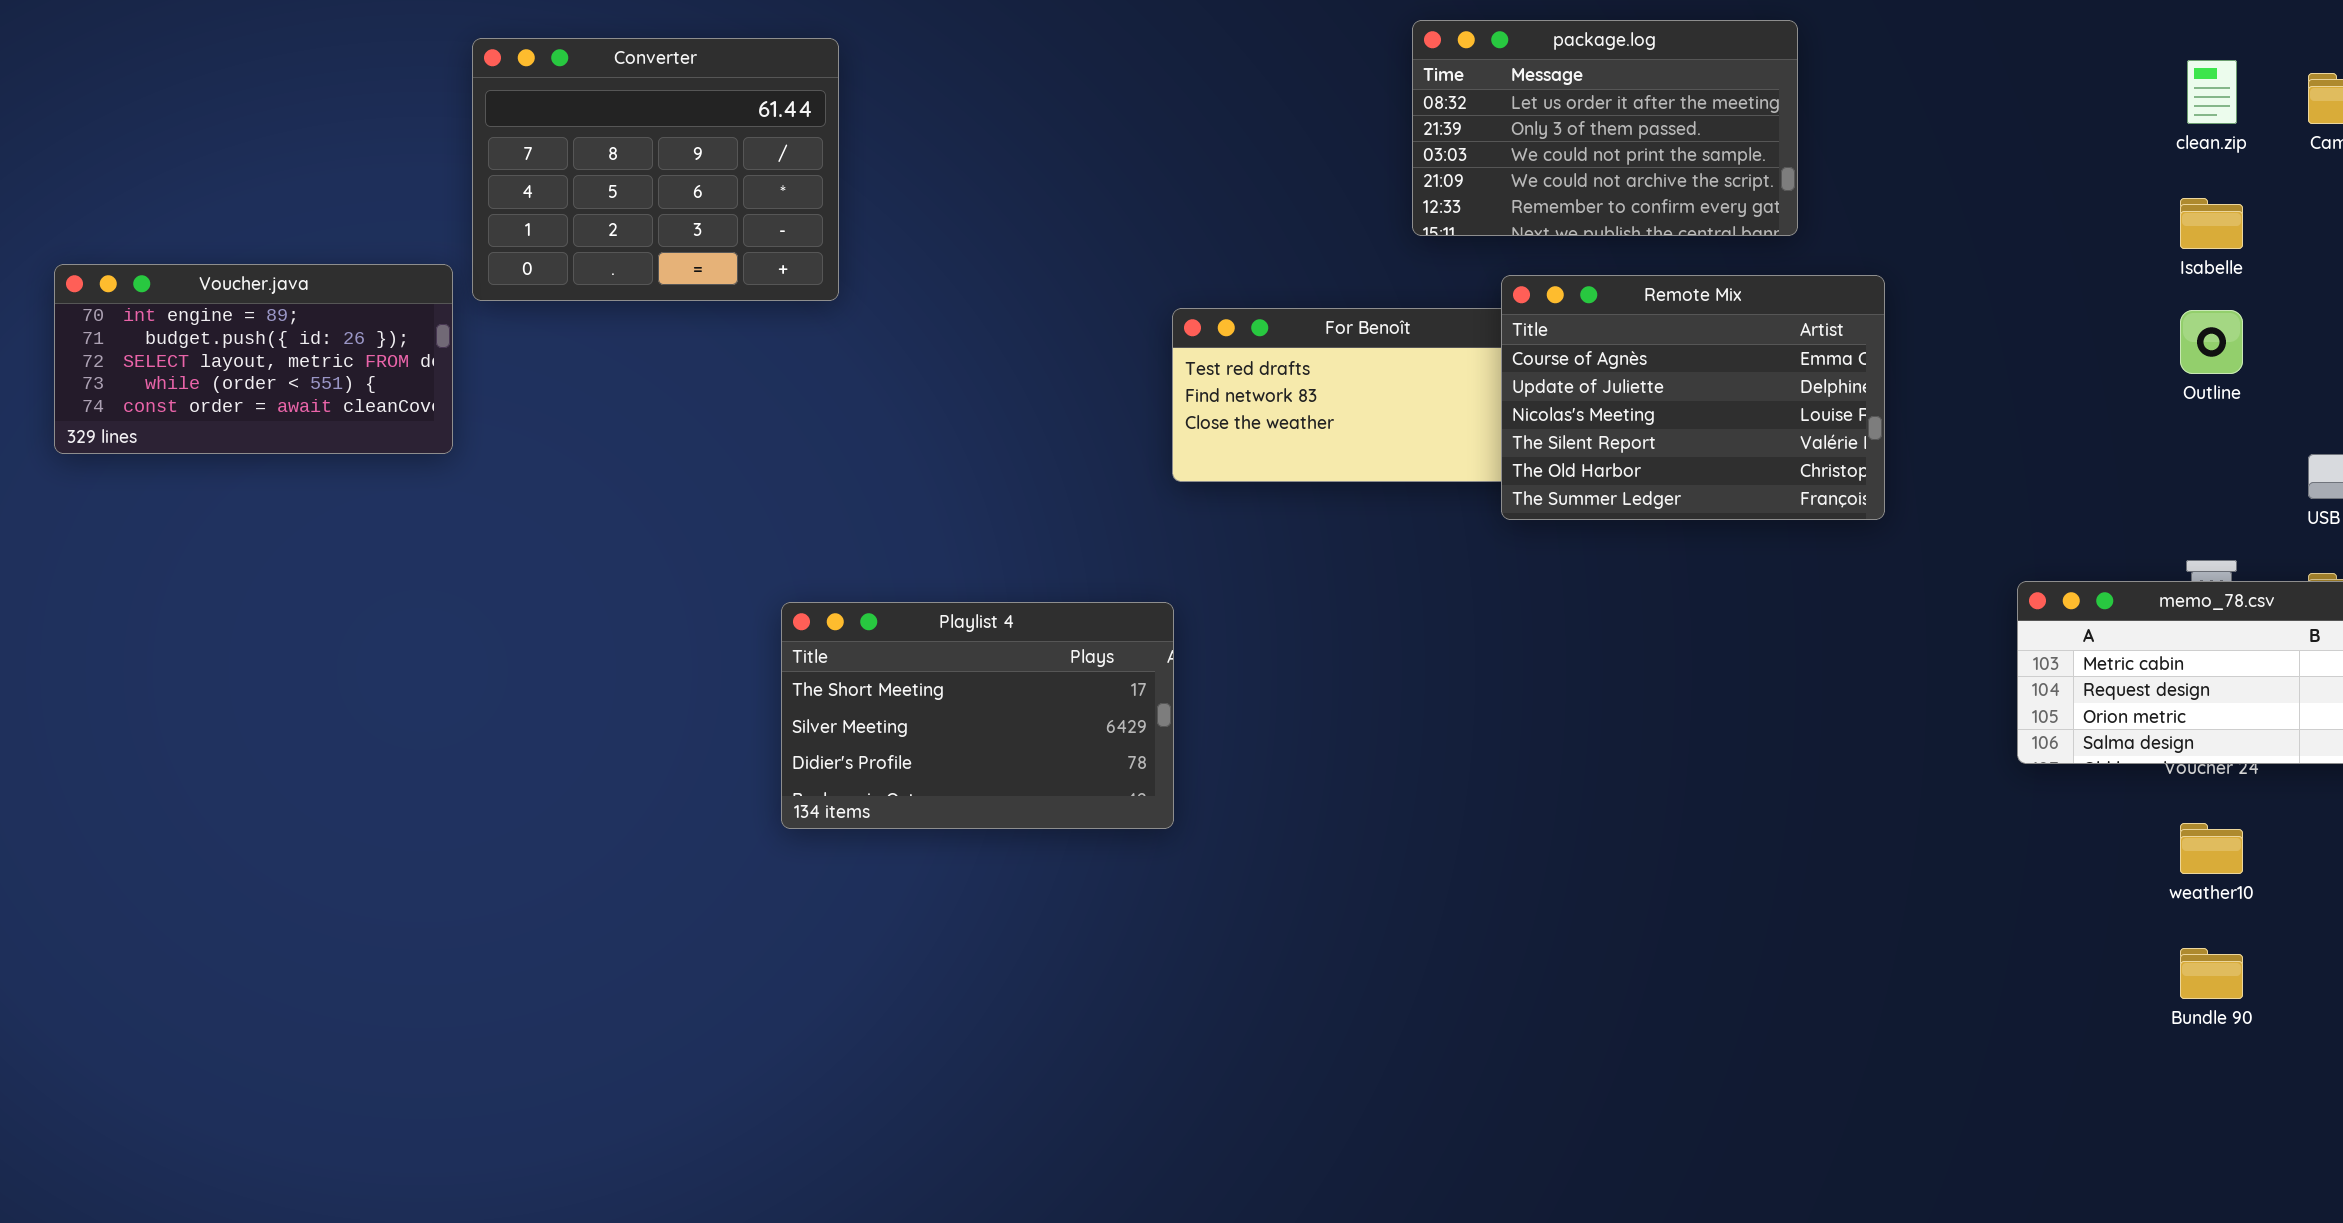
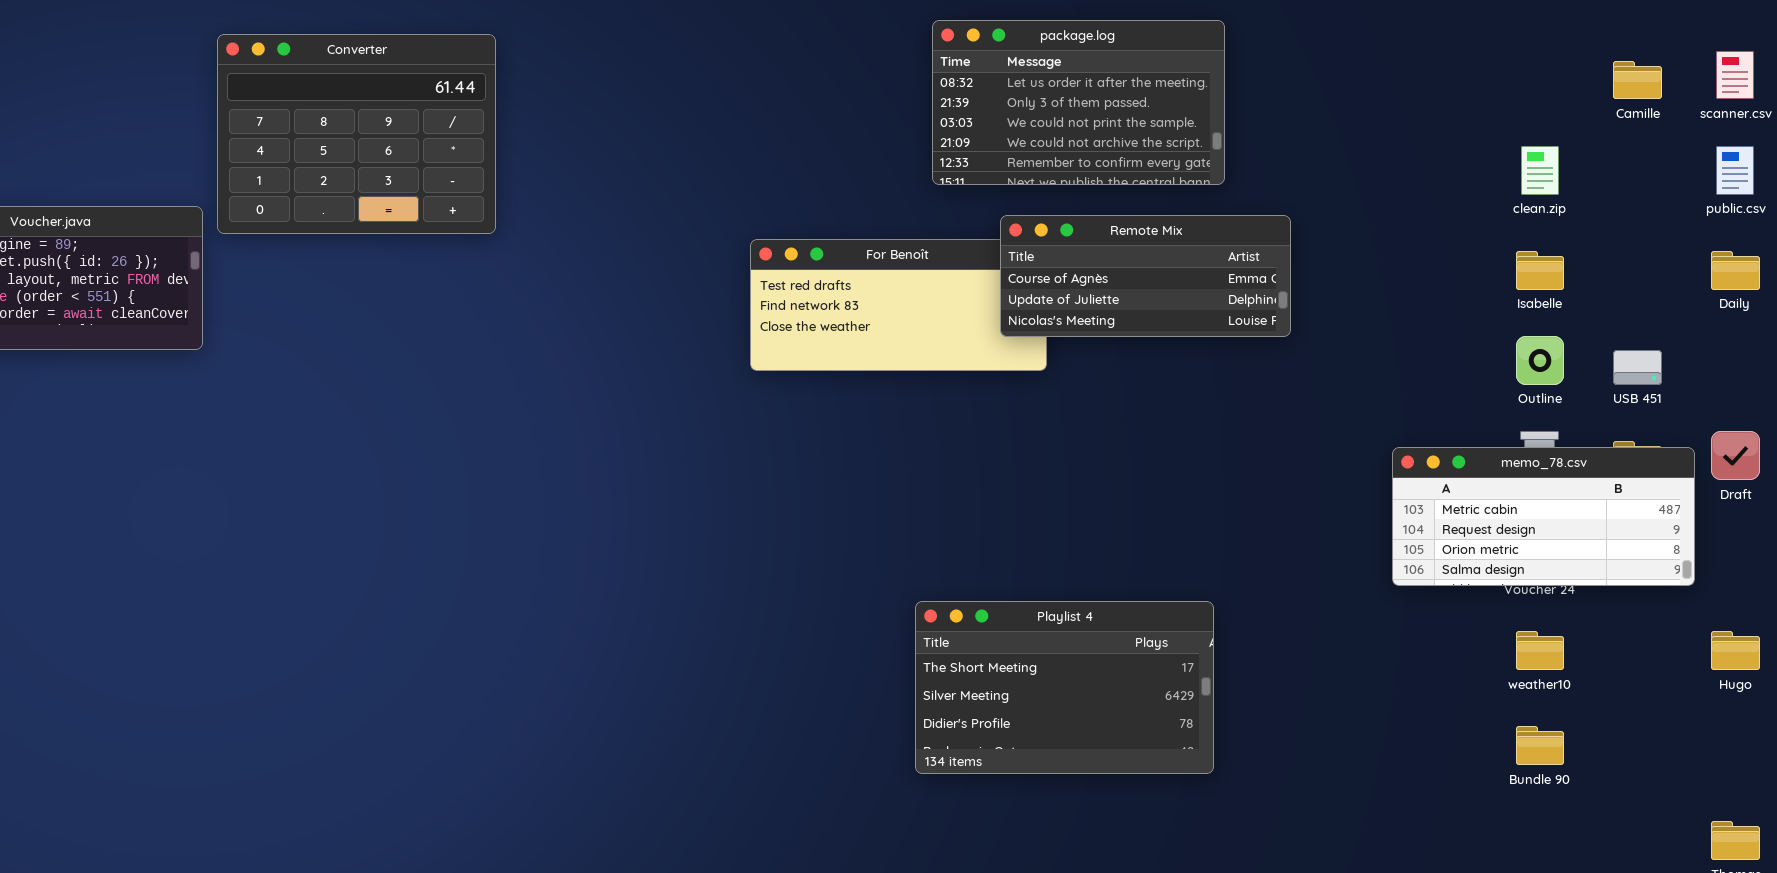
clean.zip: [2187,60,2237,124] -> [1521,146,1559,195], moved
Isabelle: [2180,198,2243,249] -> [1516,251,1564,290], moved
Remote Mix: [1501,275,1885,520] -> [1000,215,1291,337], resized
Outline: [2180,310,2243,374] -> [1516,336,1564,385], moved
Playlist 4: [781,602,1174,829] -> [915,601,1214,774], moved

